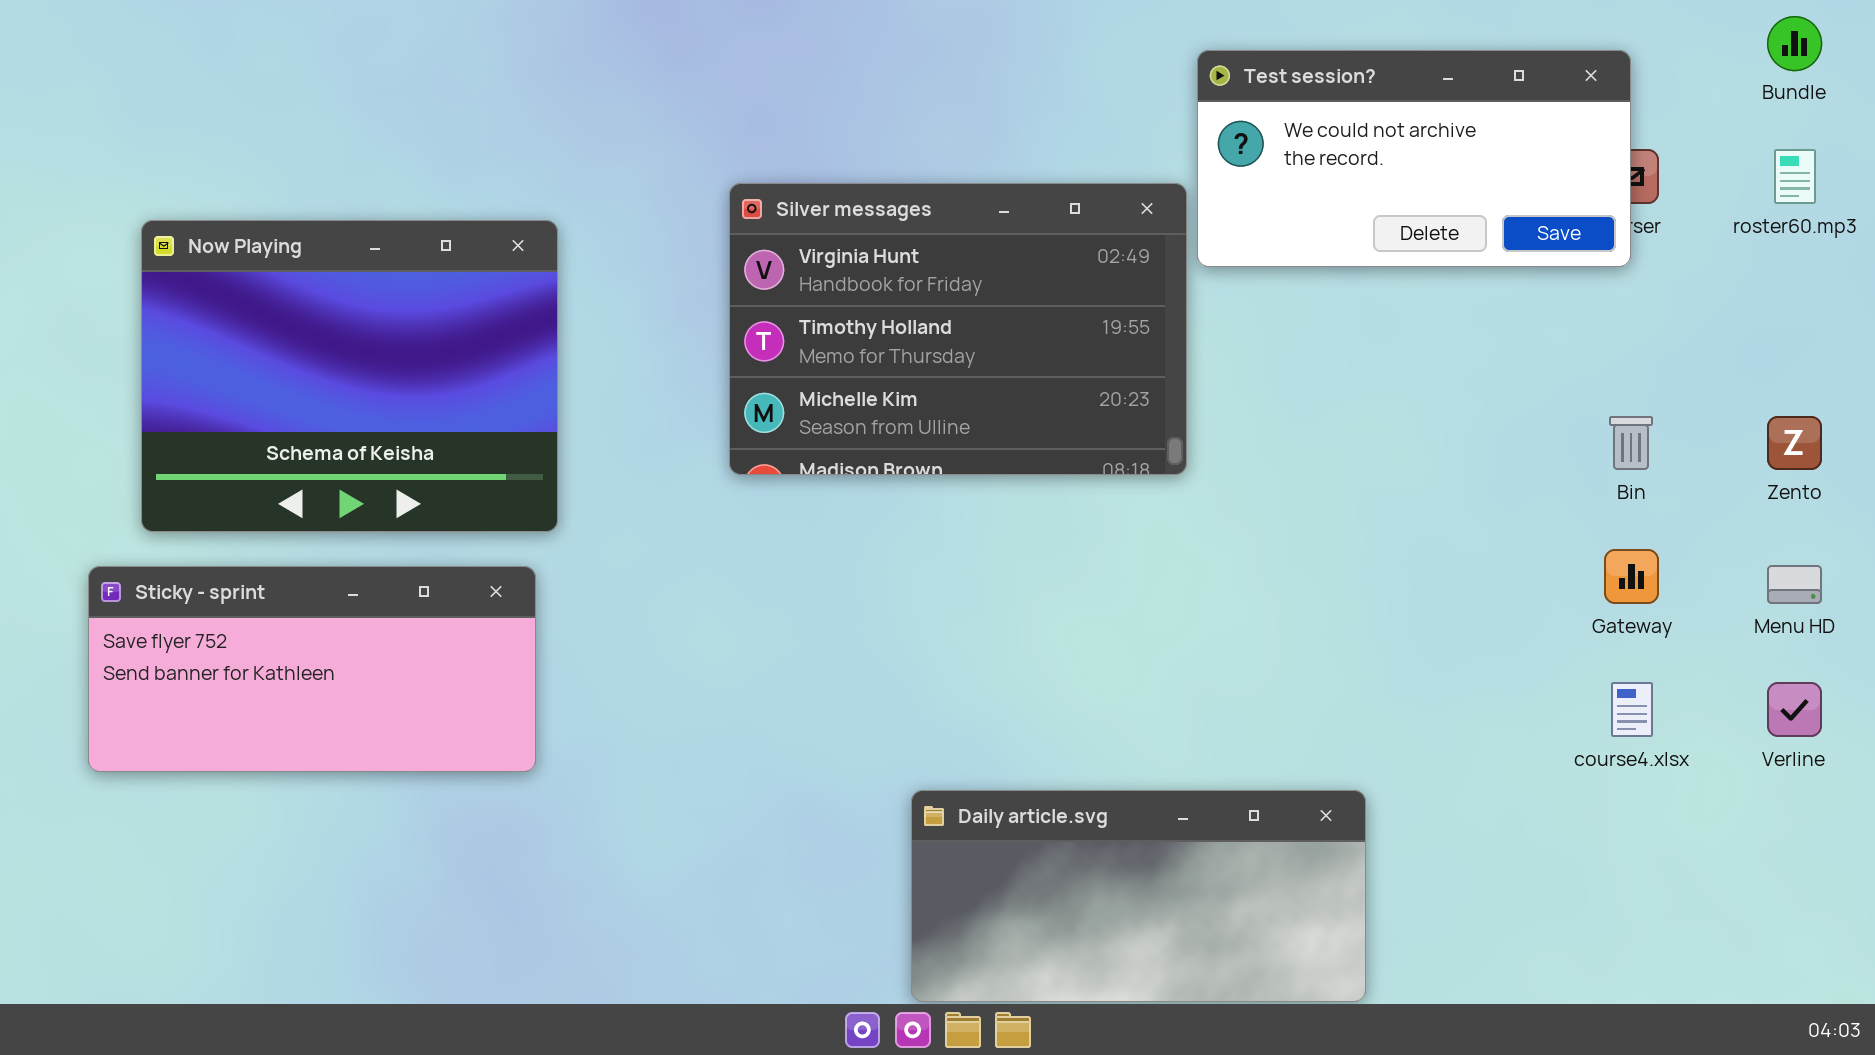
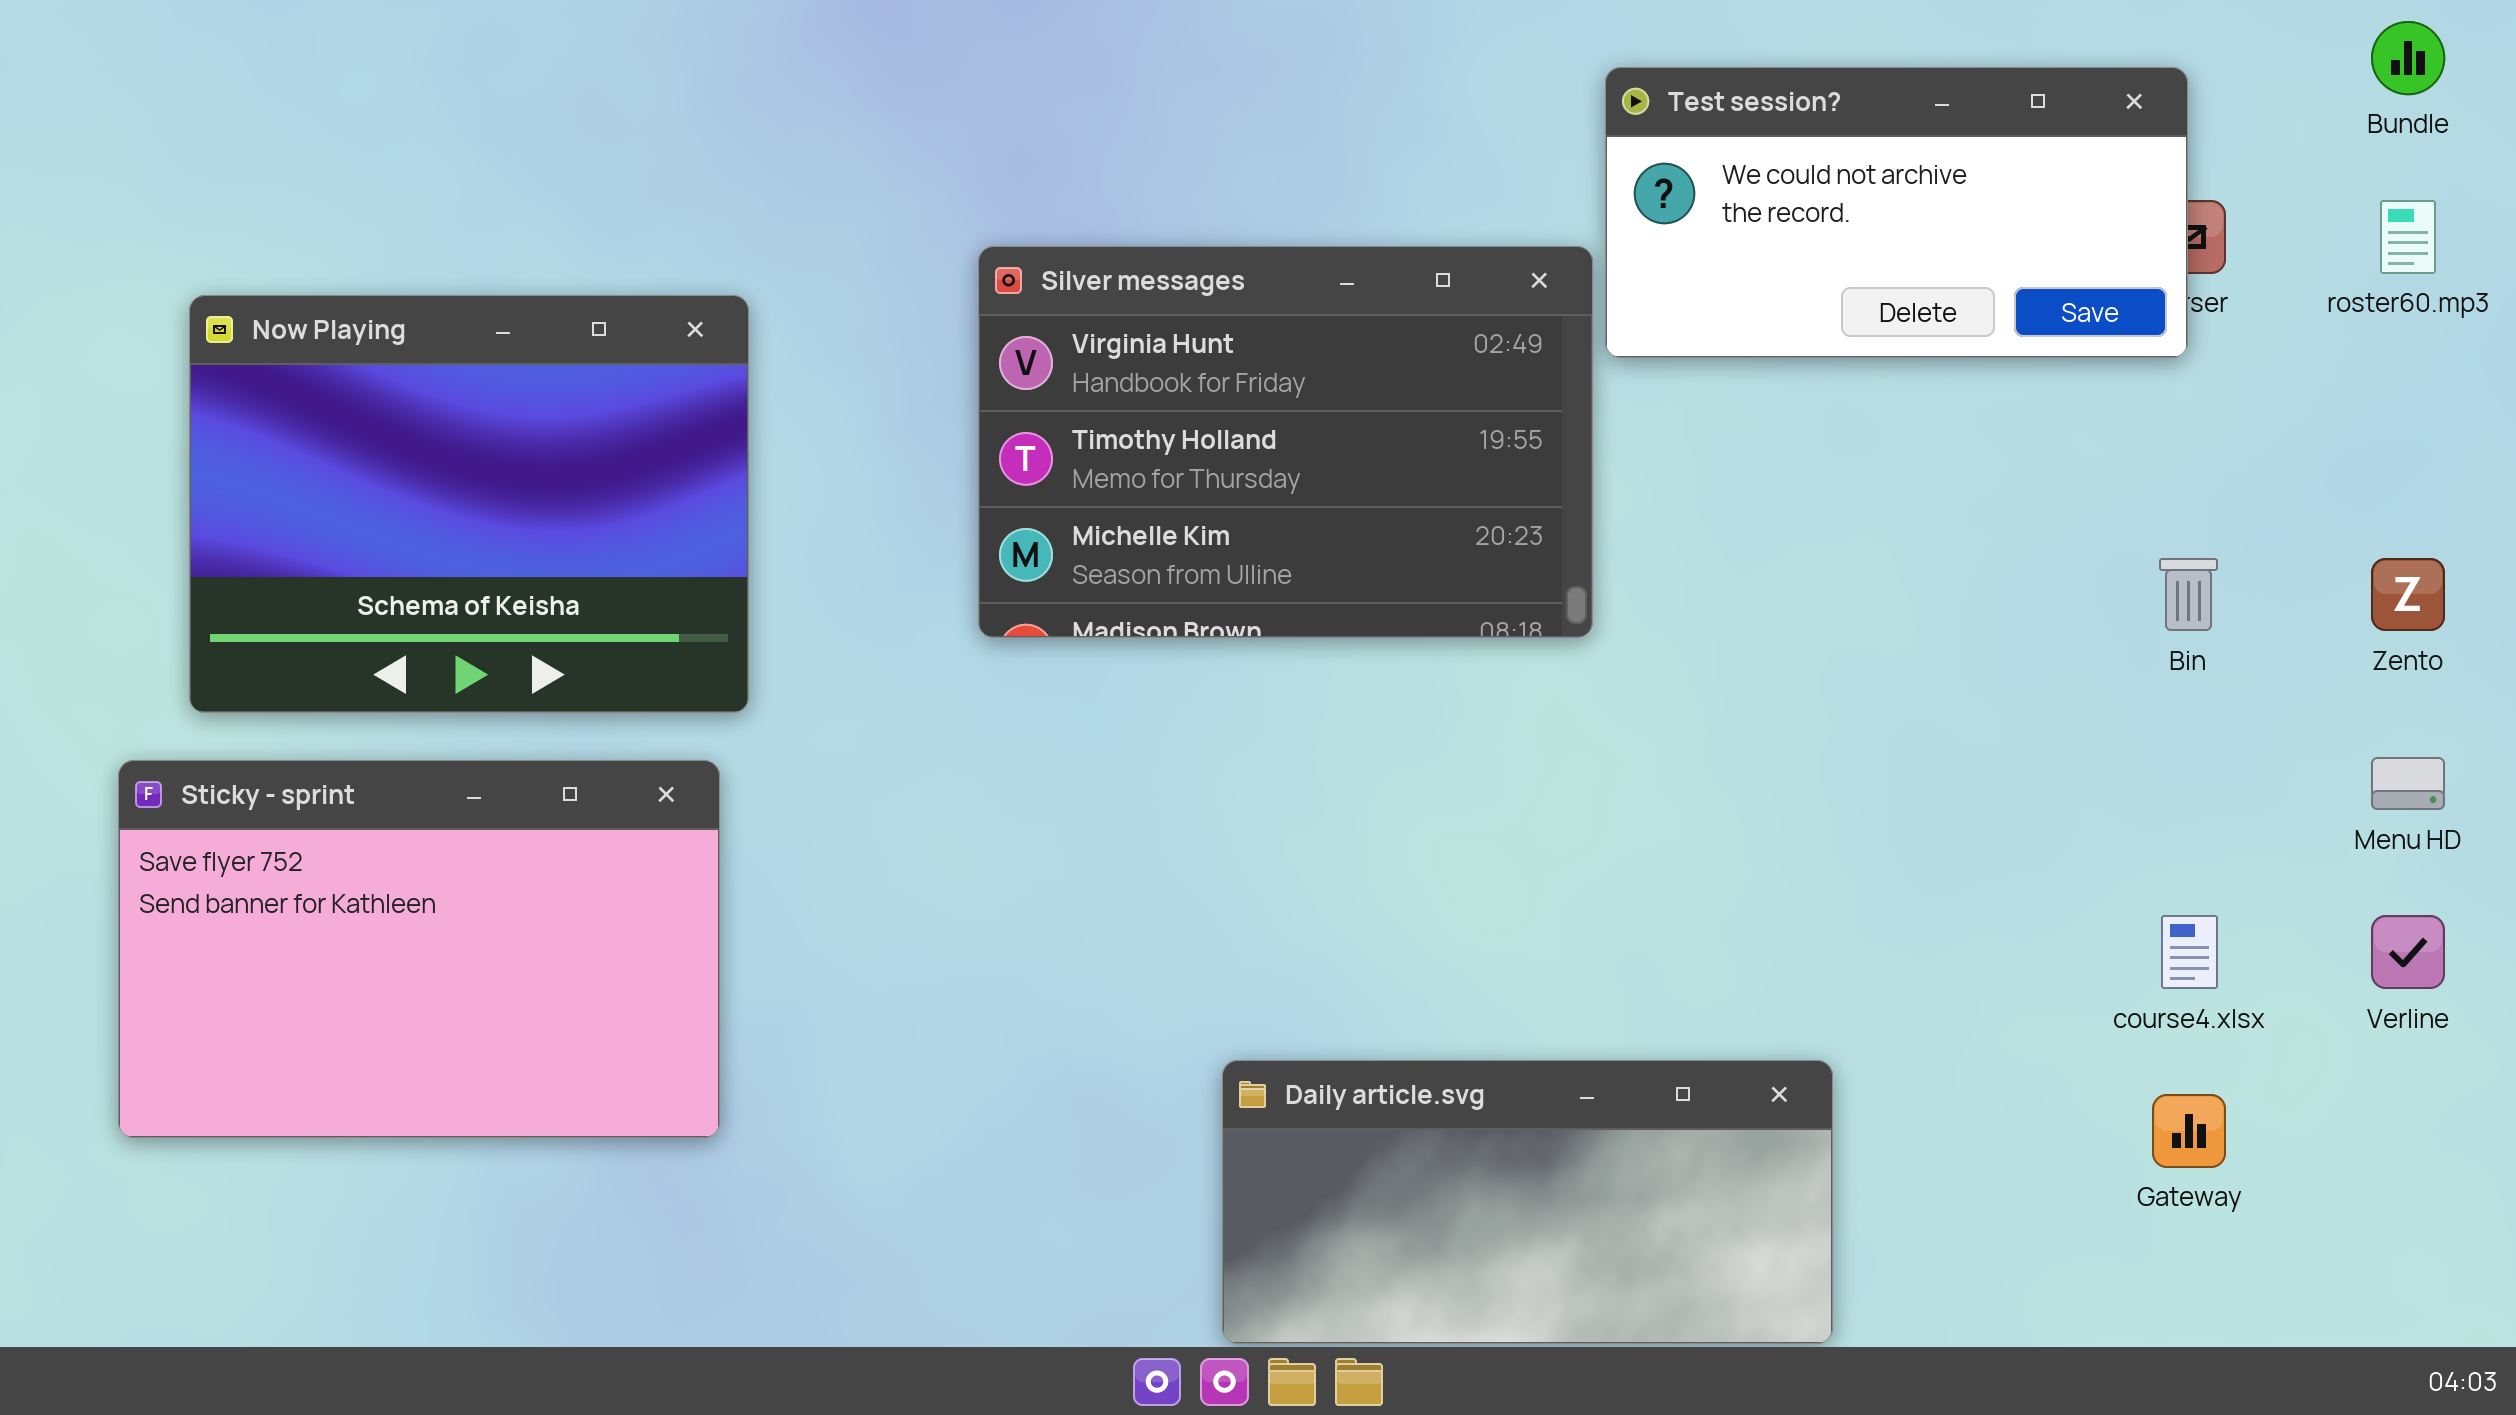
Gateway: [1604,549,1659,604] -> [2152,1094,2226,1168], moved
Sticky - sprint: [88,566,536,772] -> [118,760,720,1138], resized

